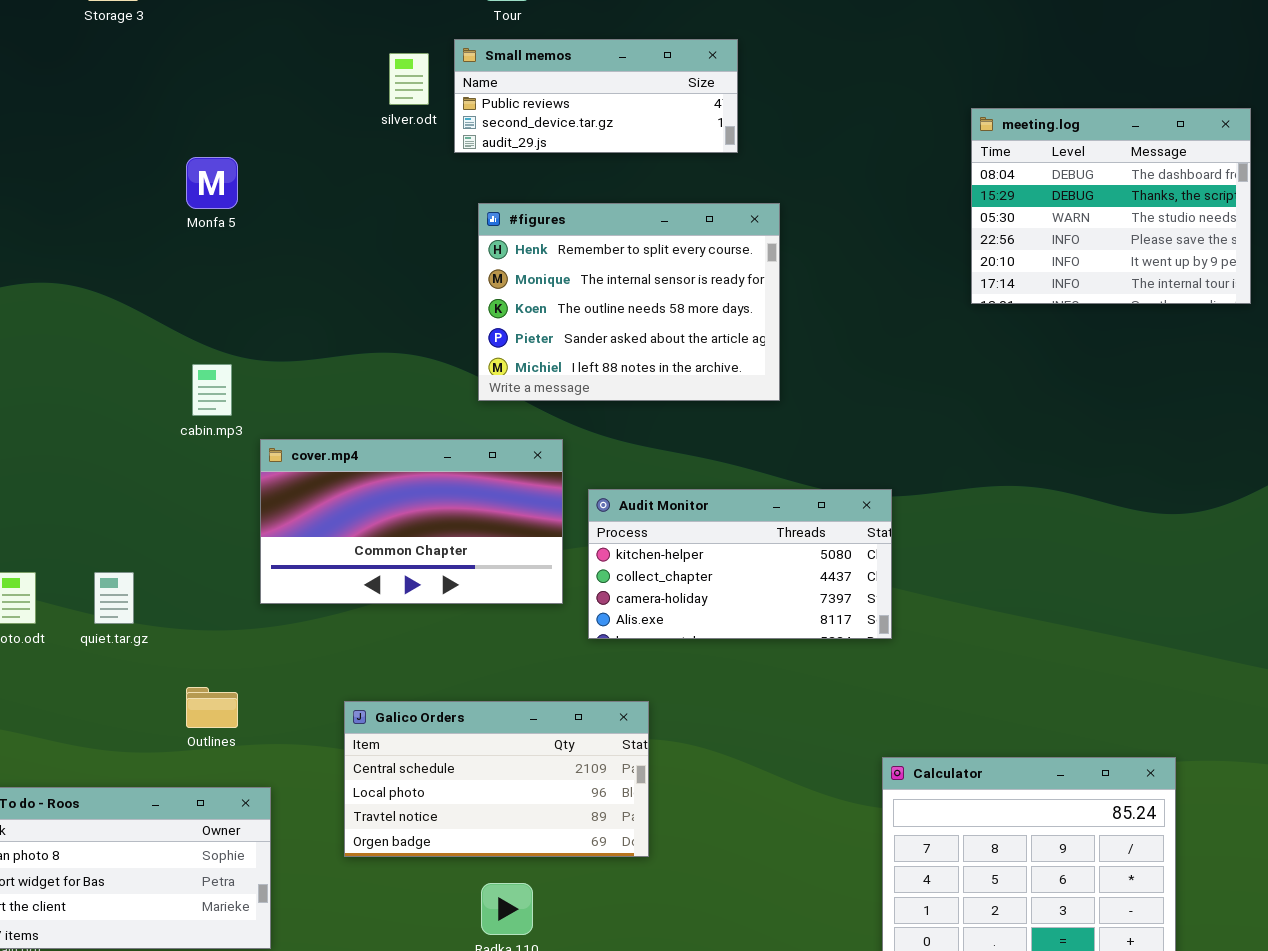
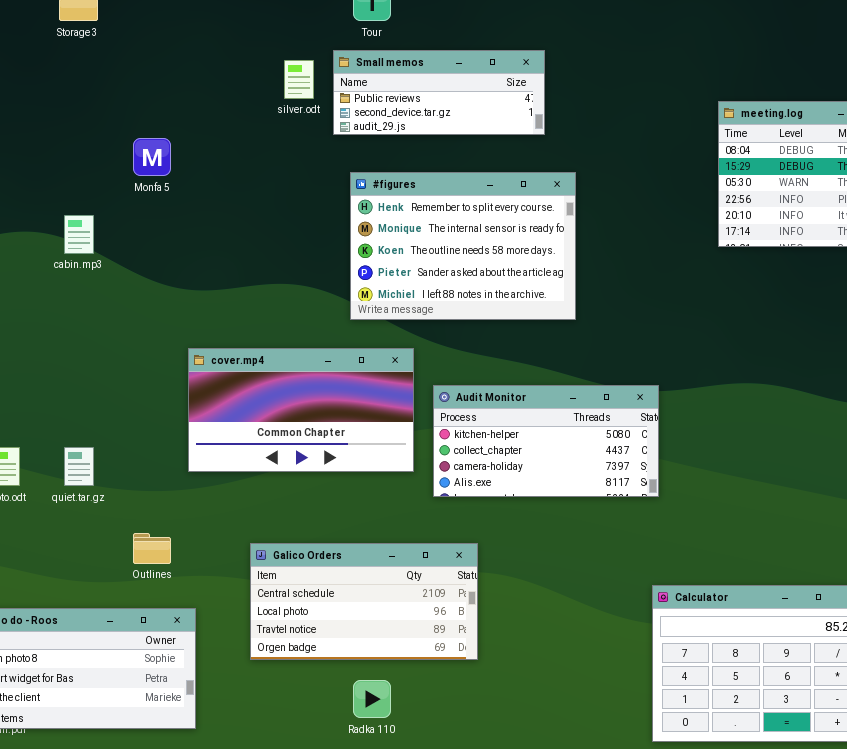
cabin.mp3: [192,364,232,416] -> [64,215,94,254], moved

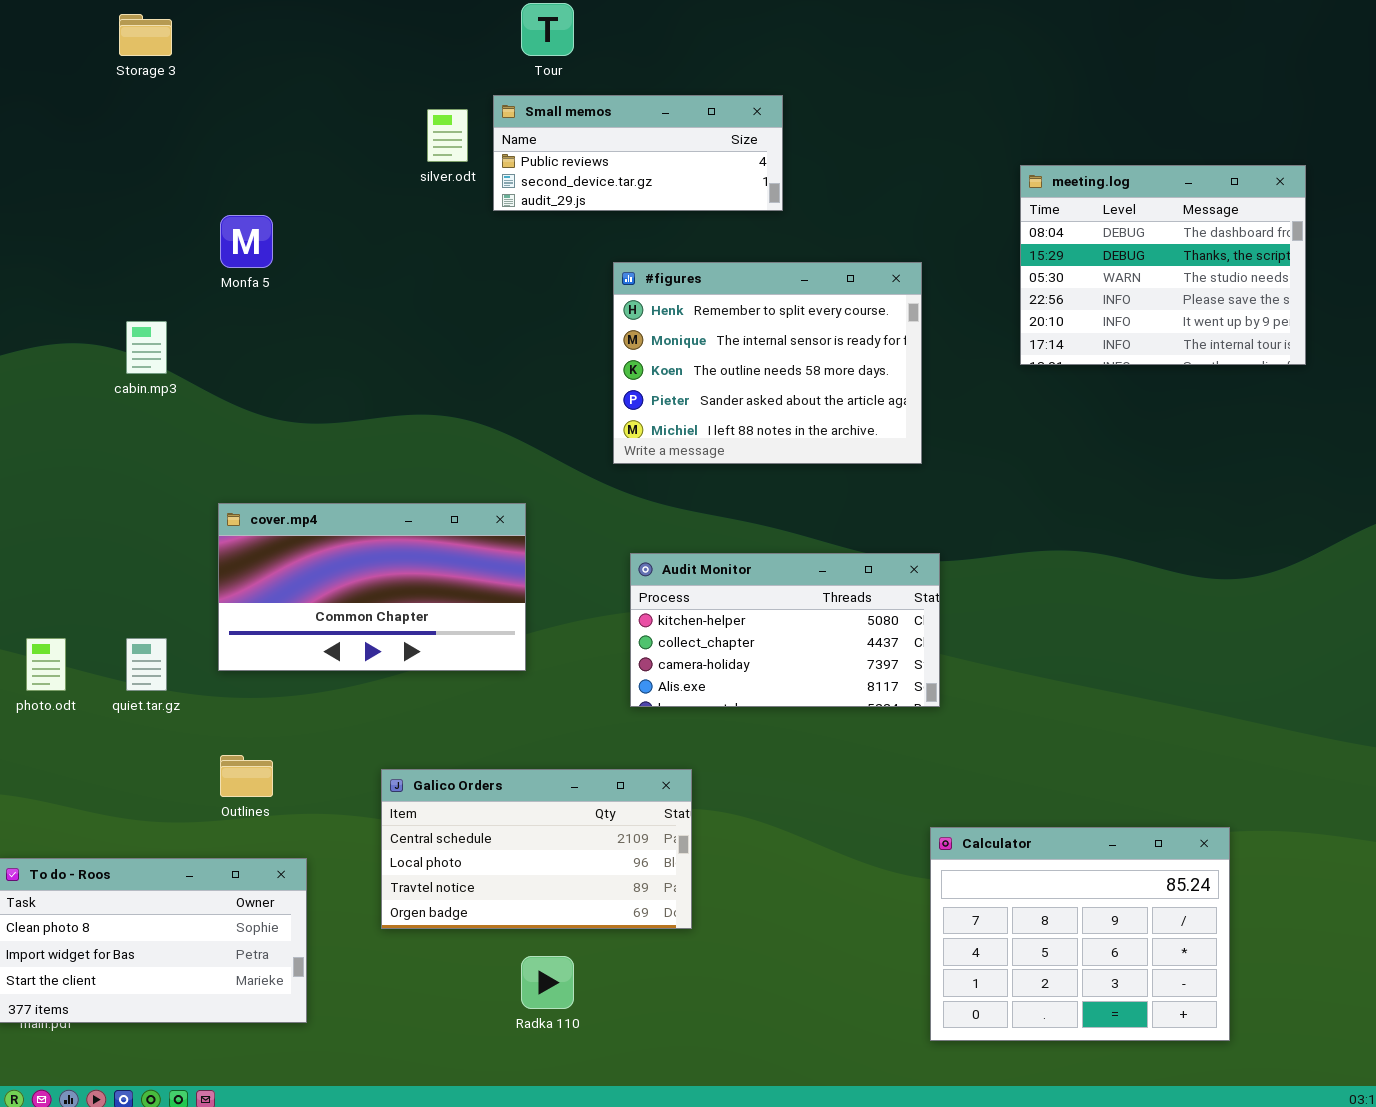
#figures: [350,172,576,320] -> [613,262,922,464], moved
cover.mp4: [188,348,414,472] -> [218,503,526,671], moved

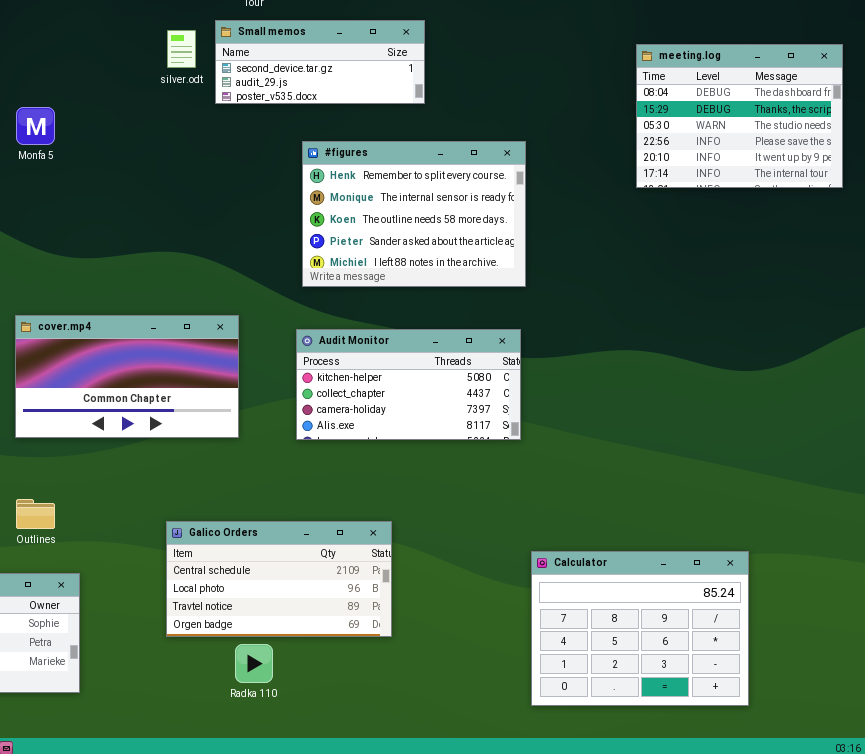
Small memos: [493,95,783,211] -> [215,20,425,104], scrolled down 1 row
meeting.log: [1020,165,1306,365] -> [636,44,843,188], moved
Audit Monitor: [630,553,940,707] -> [296,329,521,440], moved
Galico Orders: [381,769,692,929] -> [166,521,392,637], moved

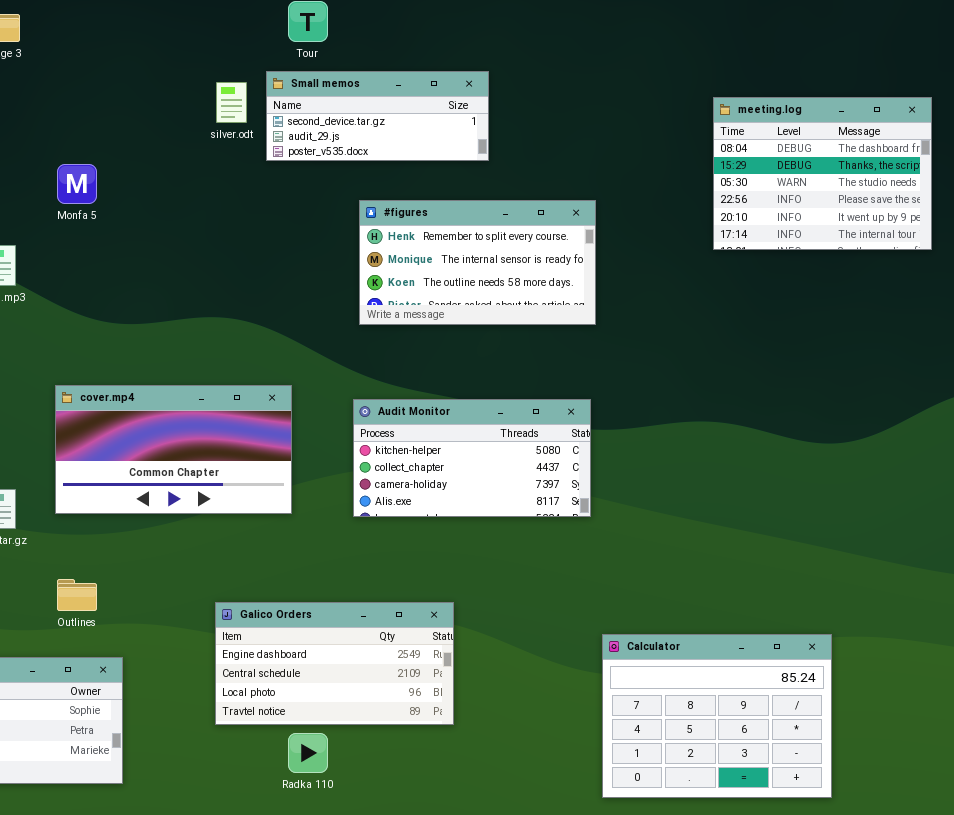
#figures: [302,141,526,287] -> [359,200,596,325], resized
Galico Orders: [166,521,392,637] -> [215,602,454,725], scrolled up 1 row

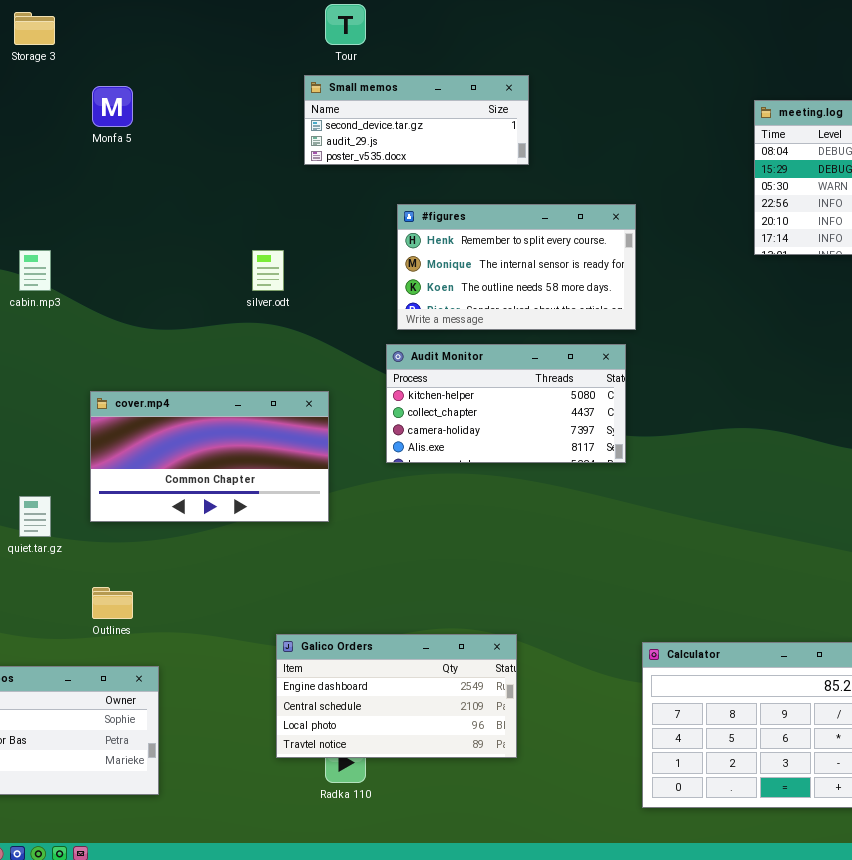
silver.odt: [216,82,247,123] -> [252,250,284,291], moved
Monfa 5: [57,164,97,204] -> [92,86,133,127], moved
Audit Monitor: [353,399,591,517] -> [386,344,626,463], moved
Galico Orders: [215,602,454,725] -> [276,634,517,758], moved

